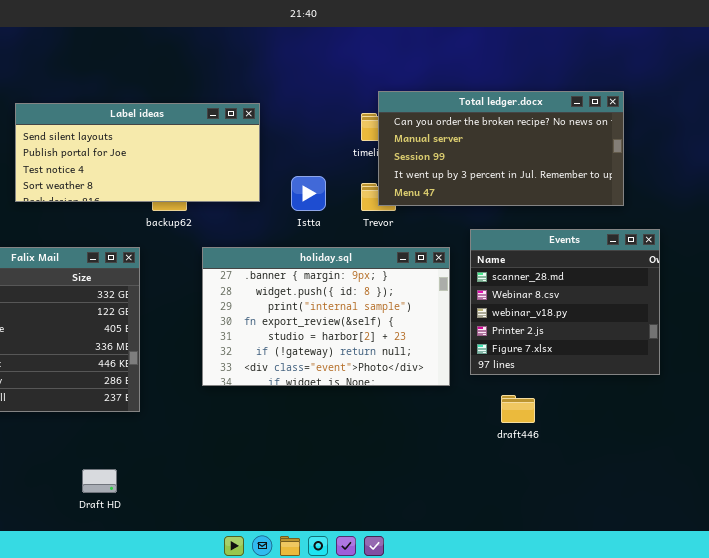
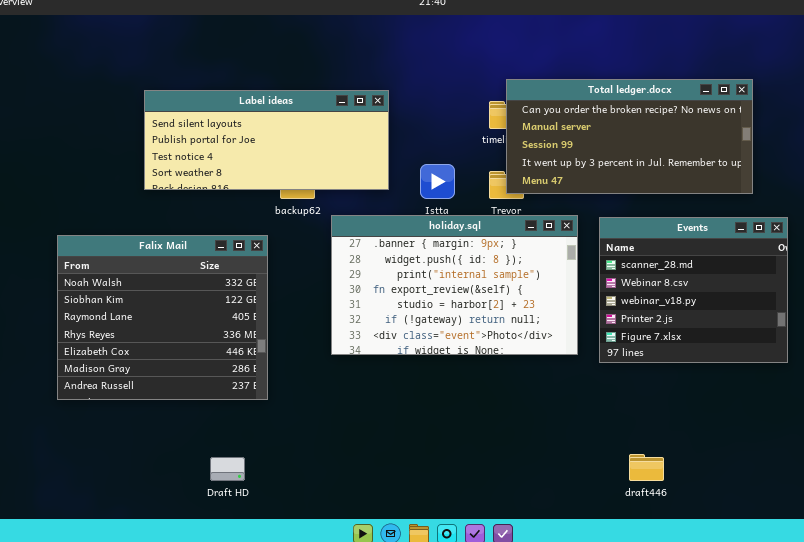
holiday.sql: [202,247,450,386] -> [331,215,578,355], moved
draft446: [501,395,535,423] -> [629,454,664,481], moved

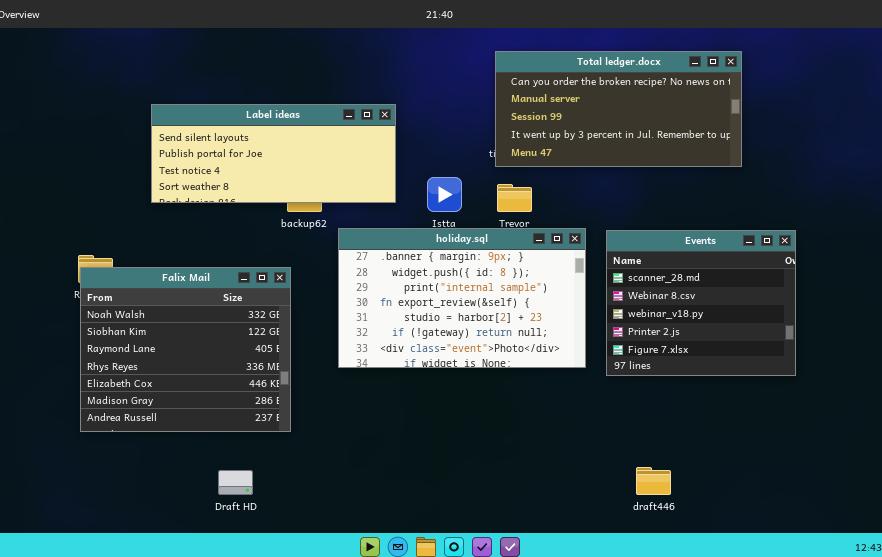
Total ledger.docx: [506,79,753,194] -> [495,51,742,167], moved
Falix Mail: [57,235,268,400] -> [80,267,291,432], moved

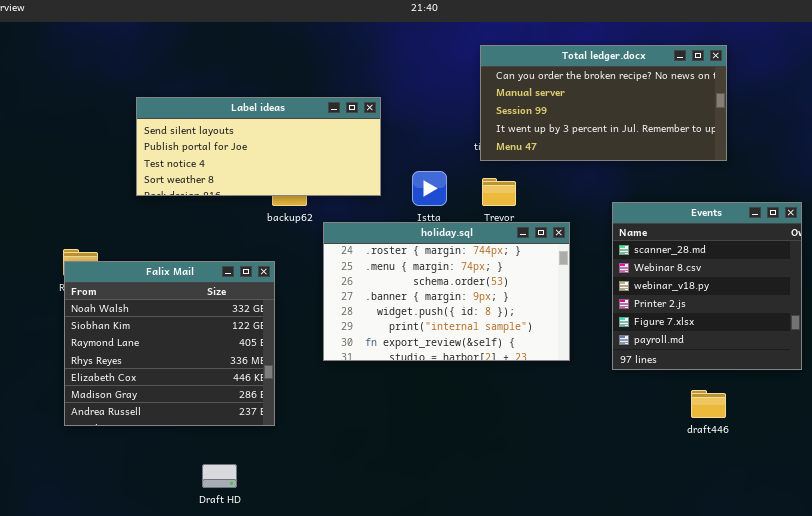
holiday.sql: [338,228,586,368] -> [323,222,570,361], scrolled up 3 rows
Events: [606,230,796,376] -> [612,202,802,370], moved, resized
draft446: [636,467,671,495] -> [691,390,726,418], moved

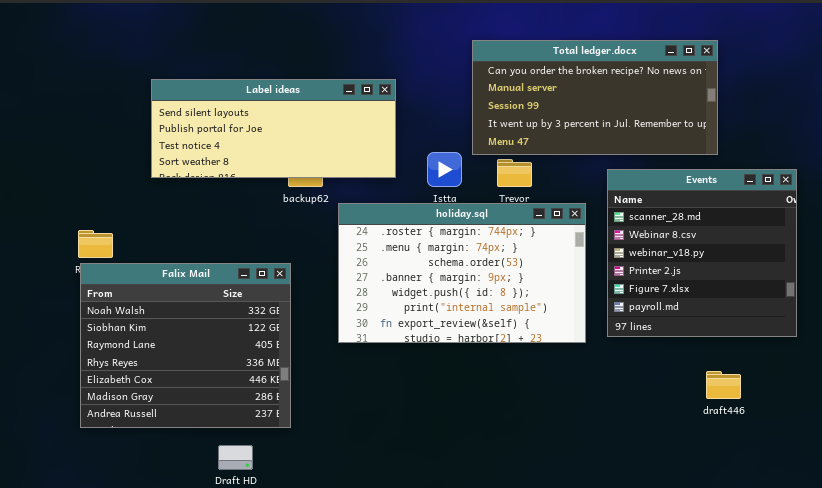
Total ledger.docx: [480,45,727,161] -> [472,40,718,155], moved
Events: [612,202,802,370] -> [607,169,797,337], moved
Falix Mail: [64,261,275,426] -> [80,263,291,428], moved

